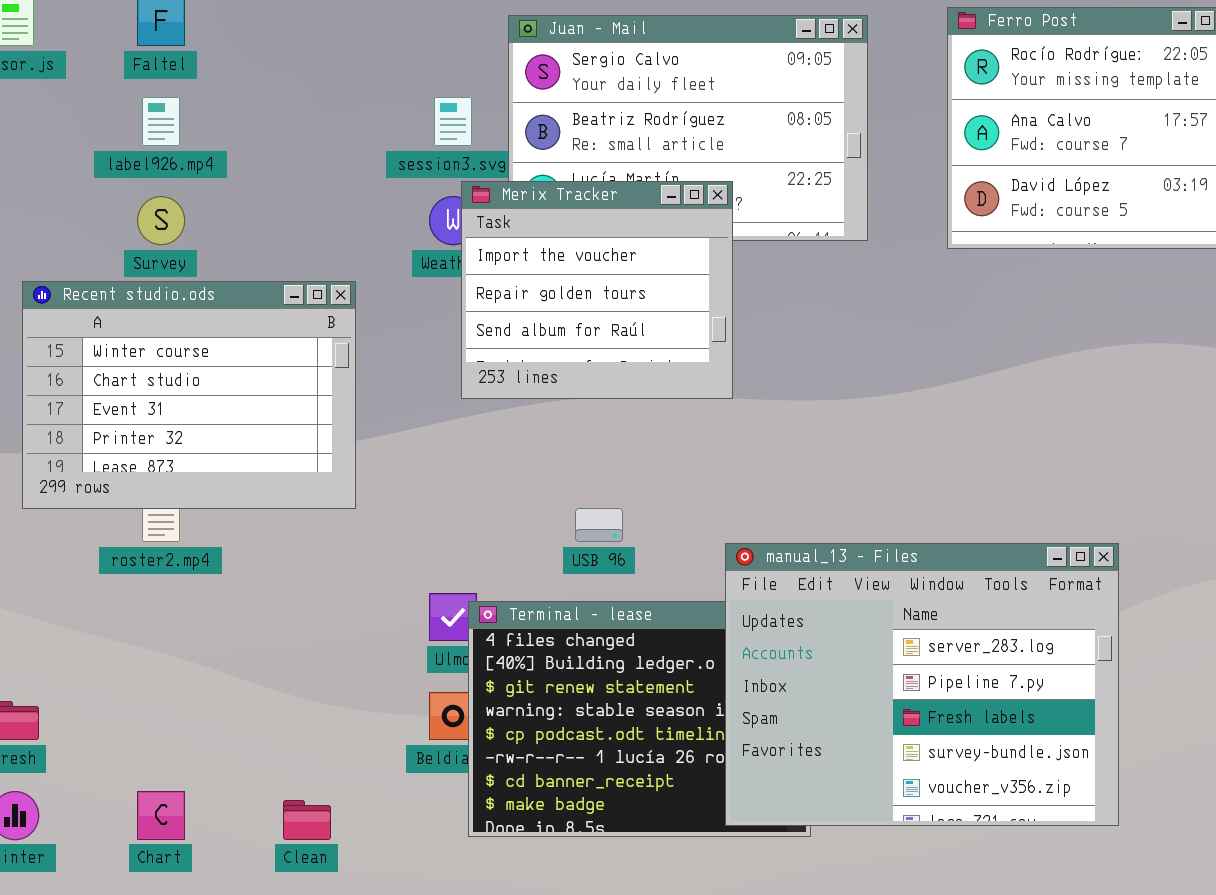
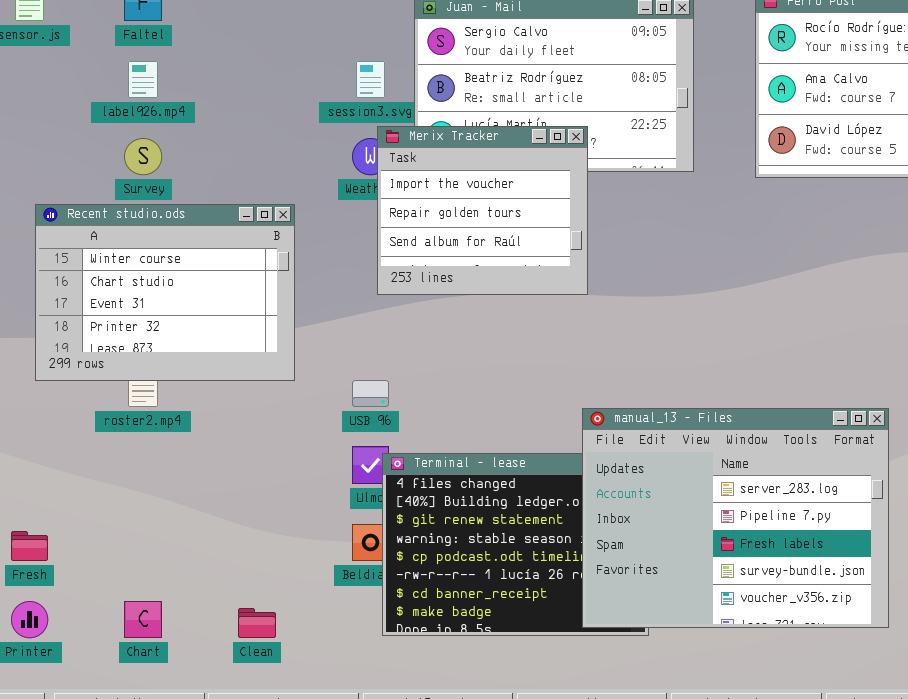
USB 96: [575,508,623,542] -> [352,380,389,407], moved

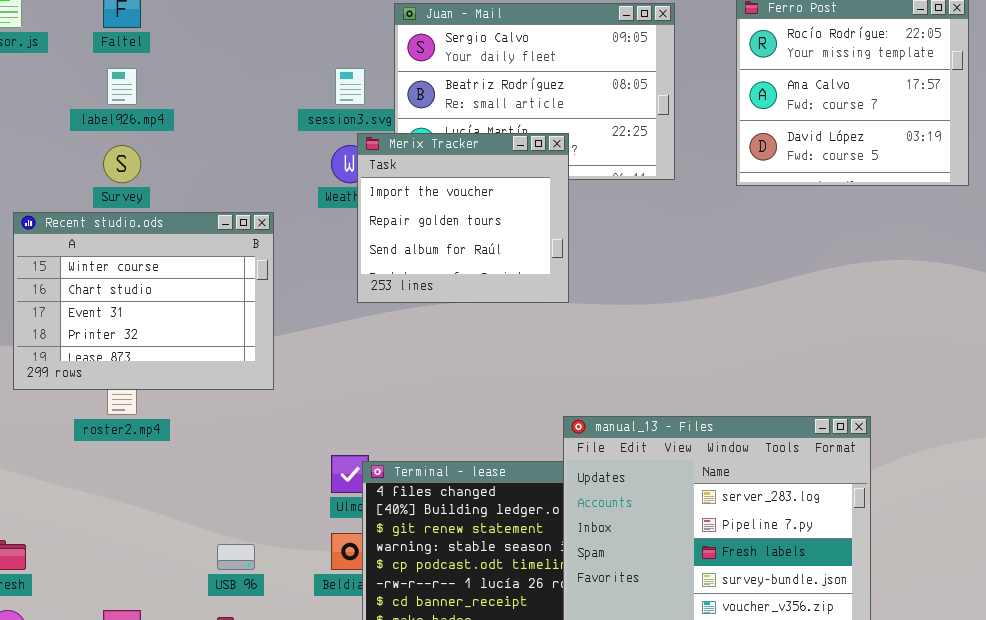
USB 96: [352,380,389,407] -> [217,544,255,570], moved

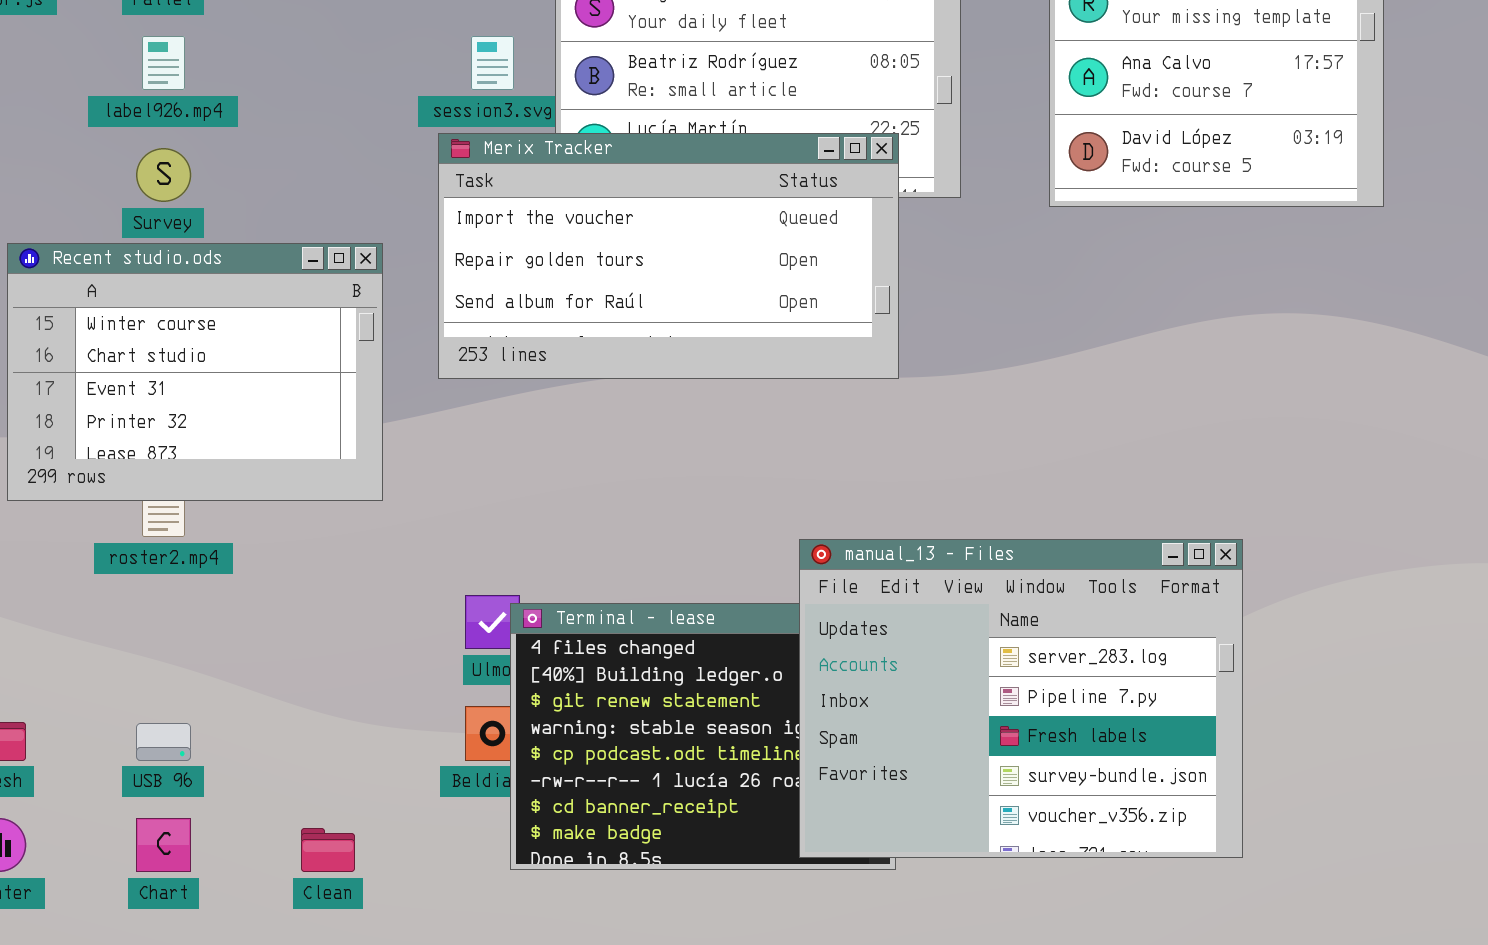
Merix Tracker: [357,133,569,303] -> [438,133,899,379], moved, resized
USB 96: [217,544,255,570] -> [136,723,191,761], moved

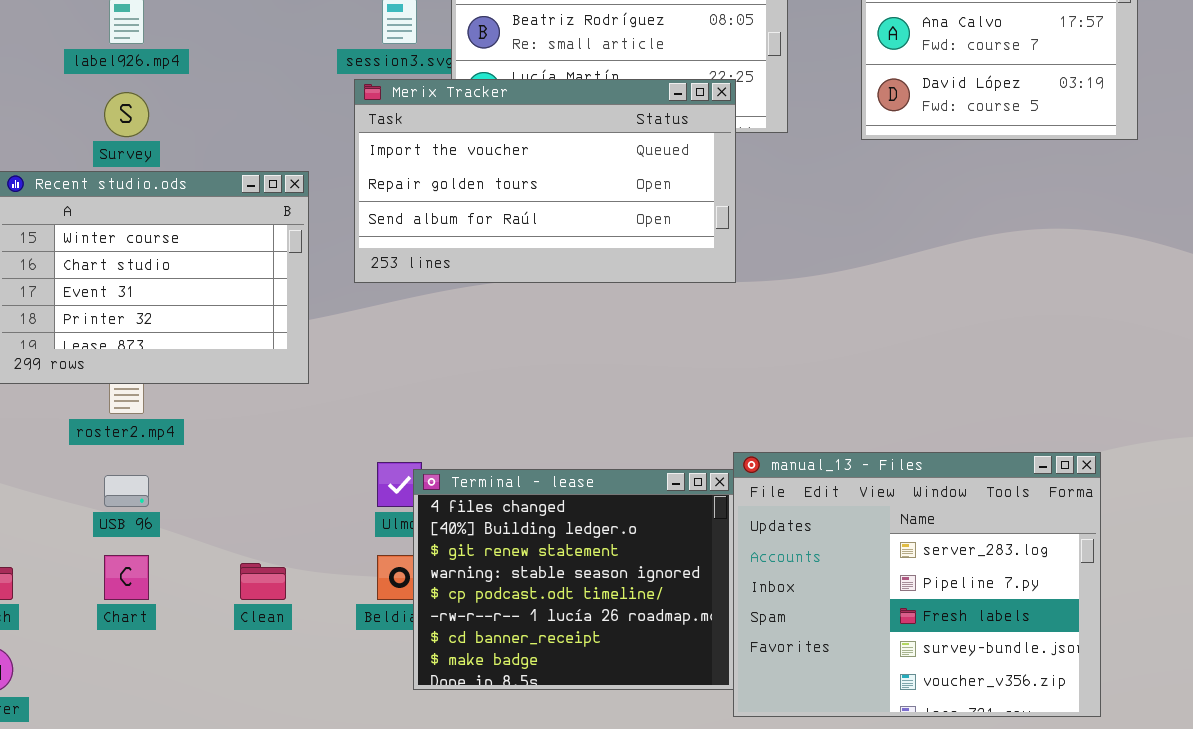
manual_13 - Files: [799,539,1243,858] -> [733,452,1101,717], moved
USB 96: [136,723,191,761] -> [104,475,149,507], moved
Chart: [136,818,191,872] -> [104,555,149,600], moved
Clean: [301,828,355,872] -> [240,563,286,600], moved

